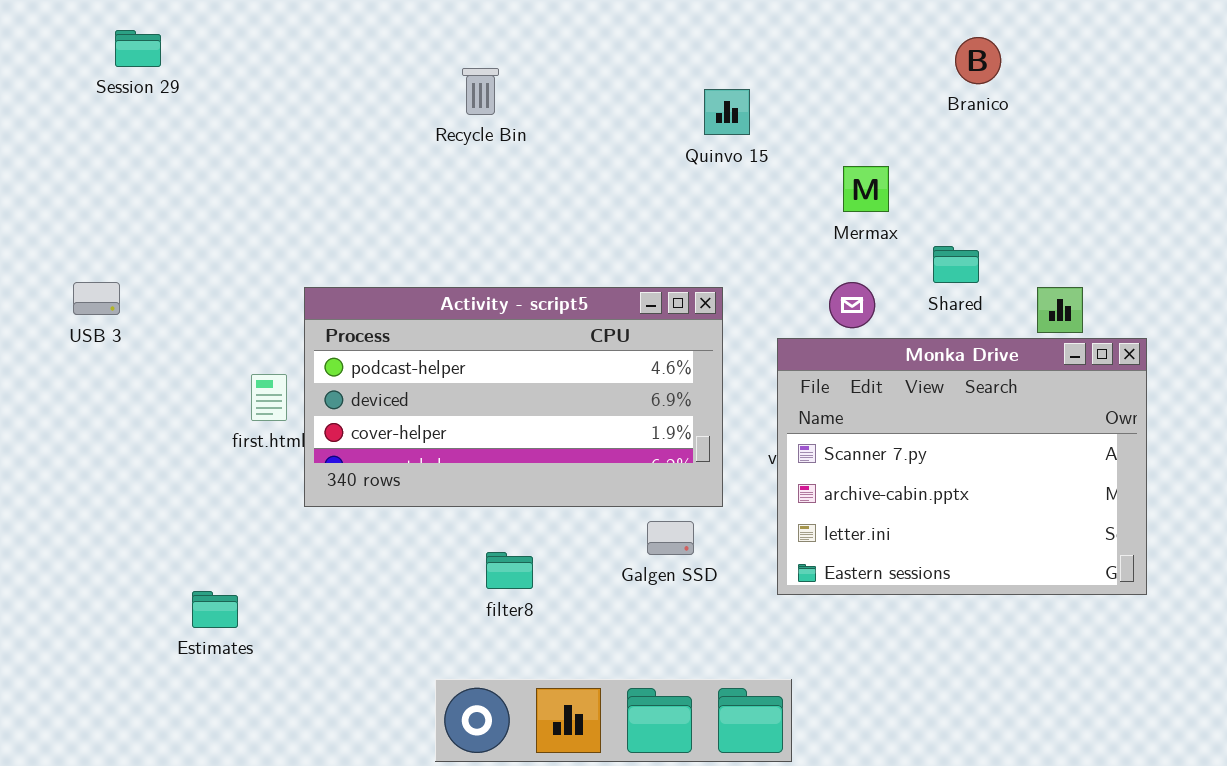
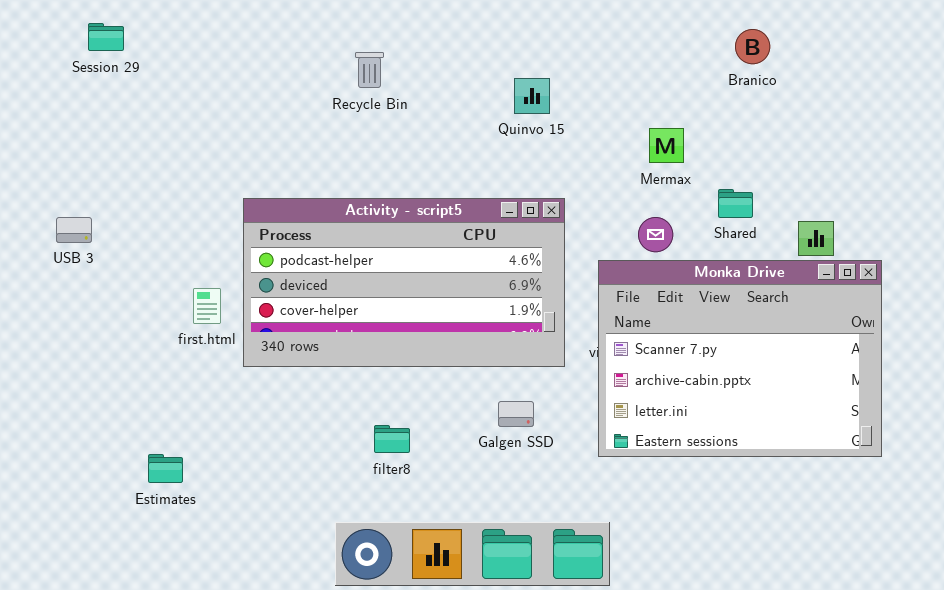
Quinvo 15: [704,89,750,135] -> [514,78,550,114], moved
Activity - script5: [304,287,723,507] -> [243,198,565,367], moved

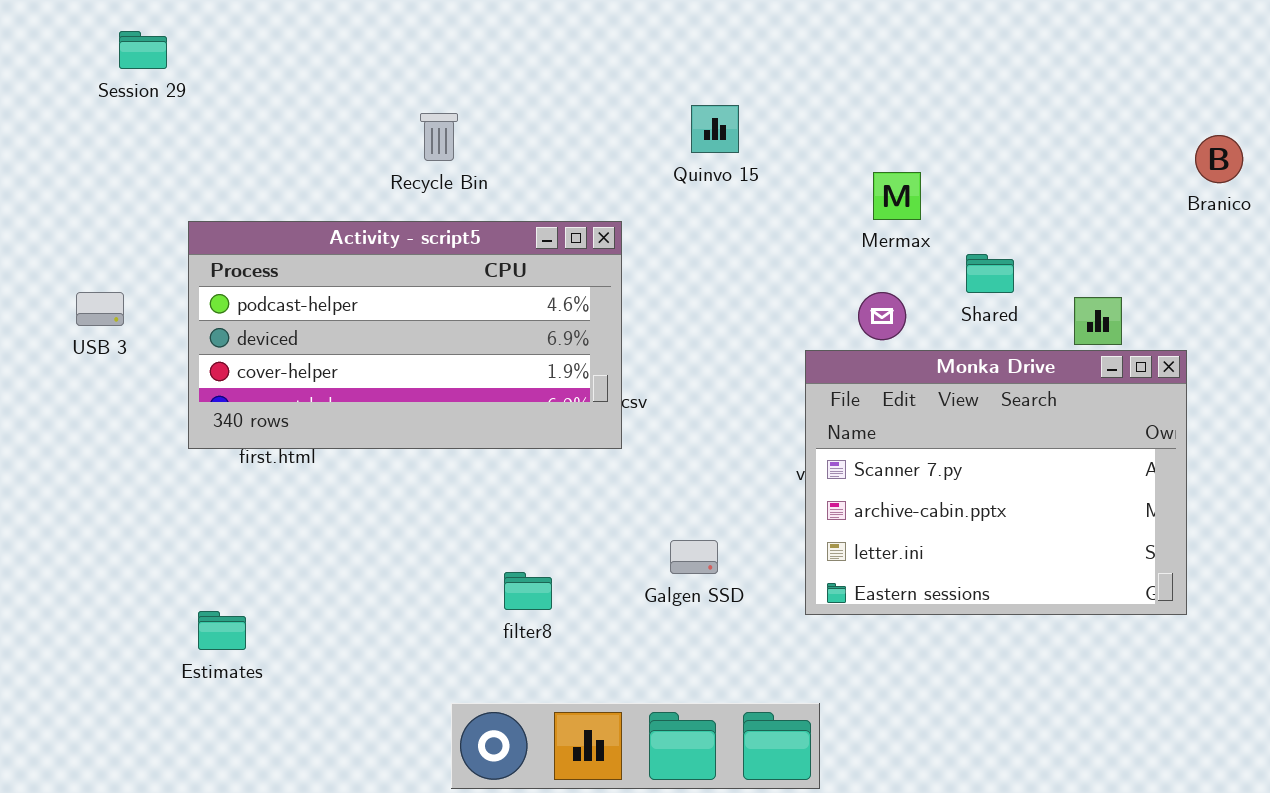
Branico: [735,29,770,64] -> [1195,135,1243,183], moved
Recycle Bin: [355,52,384,88] -> [420,113,458,161], moved
Activity - script5: [243,198,565,367] -> [188,221,622,449], moved

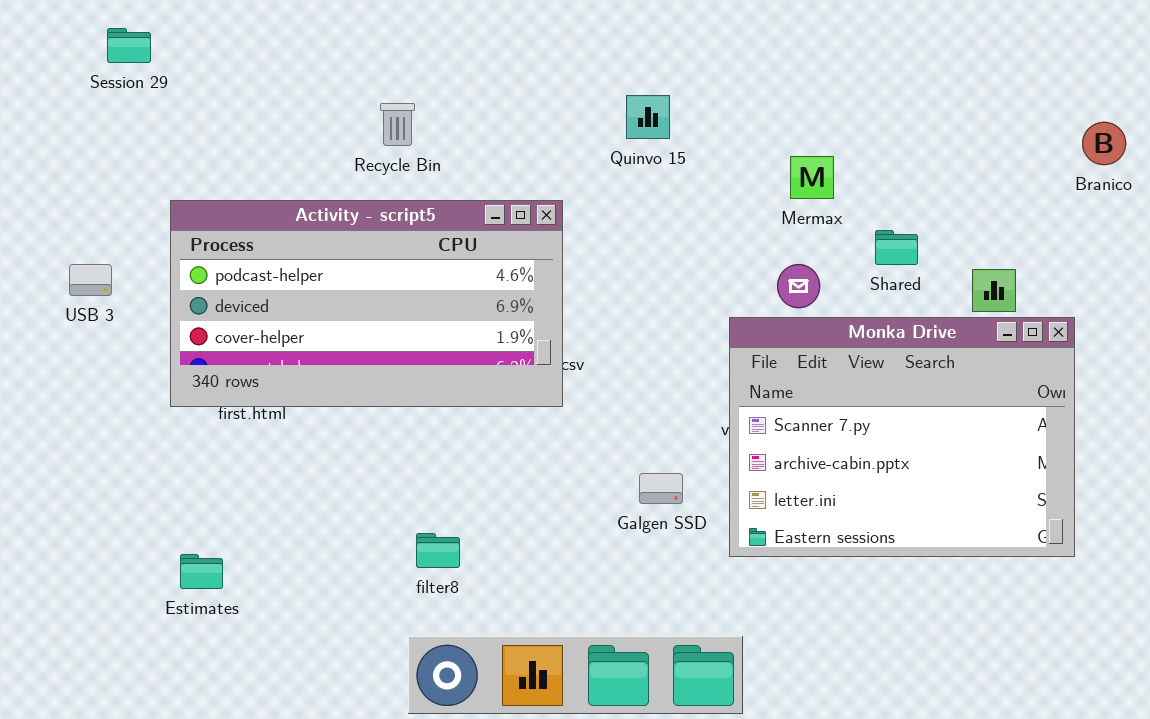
Galgen SSD: [670,540,718,574] -> [639,473,683,504], moved
filter8: [504,572,552,610] -> [416,533,460,568], moved

